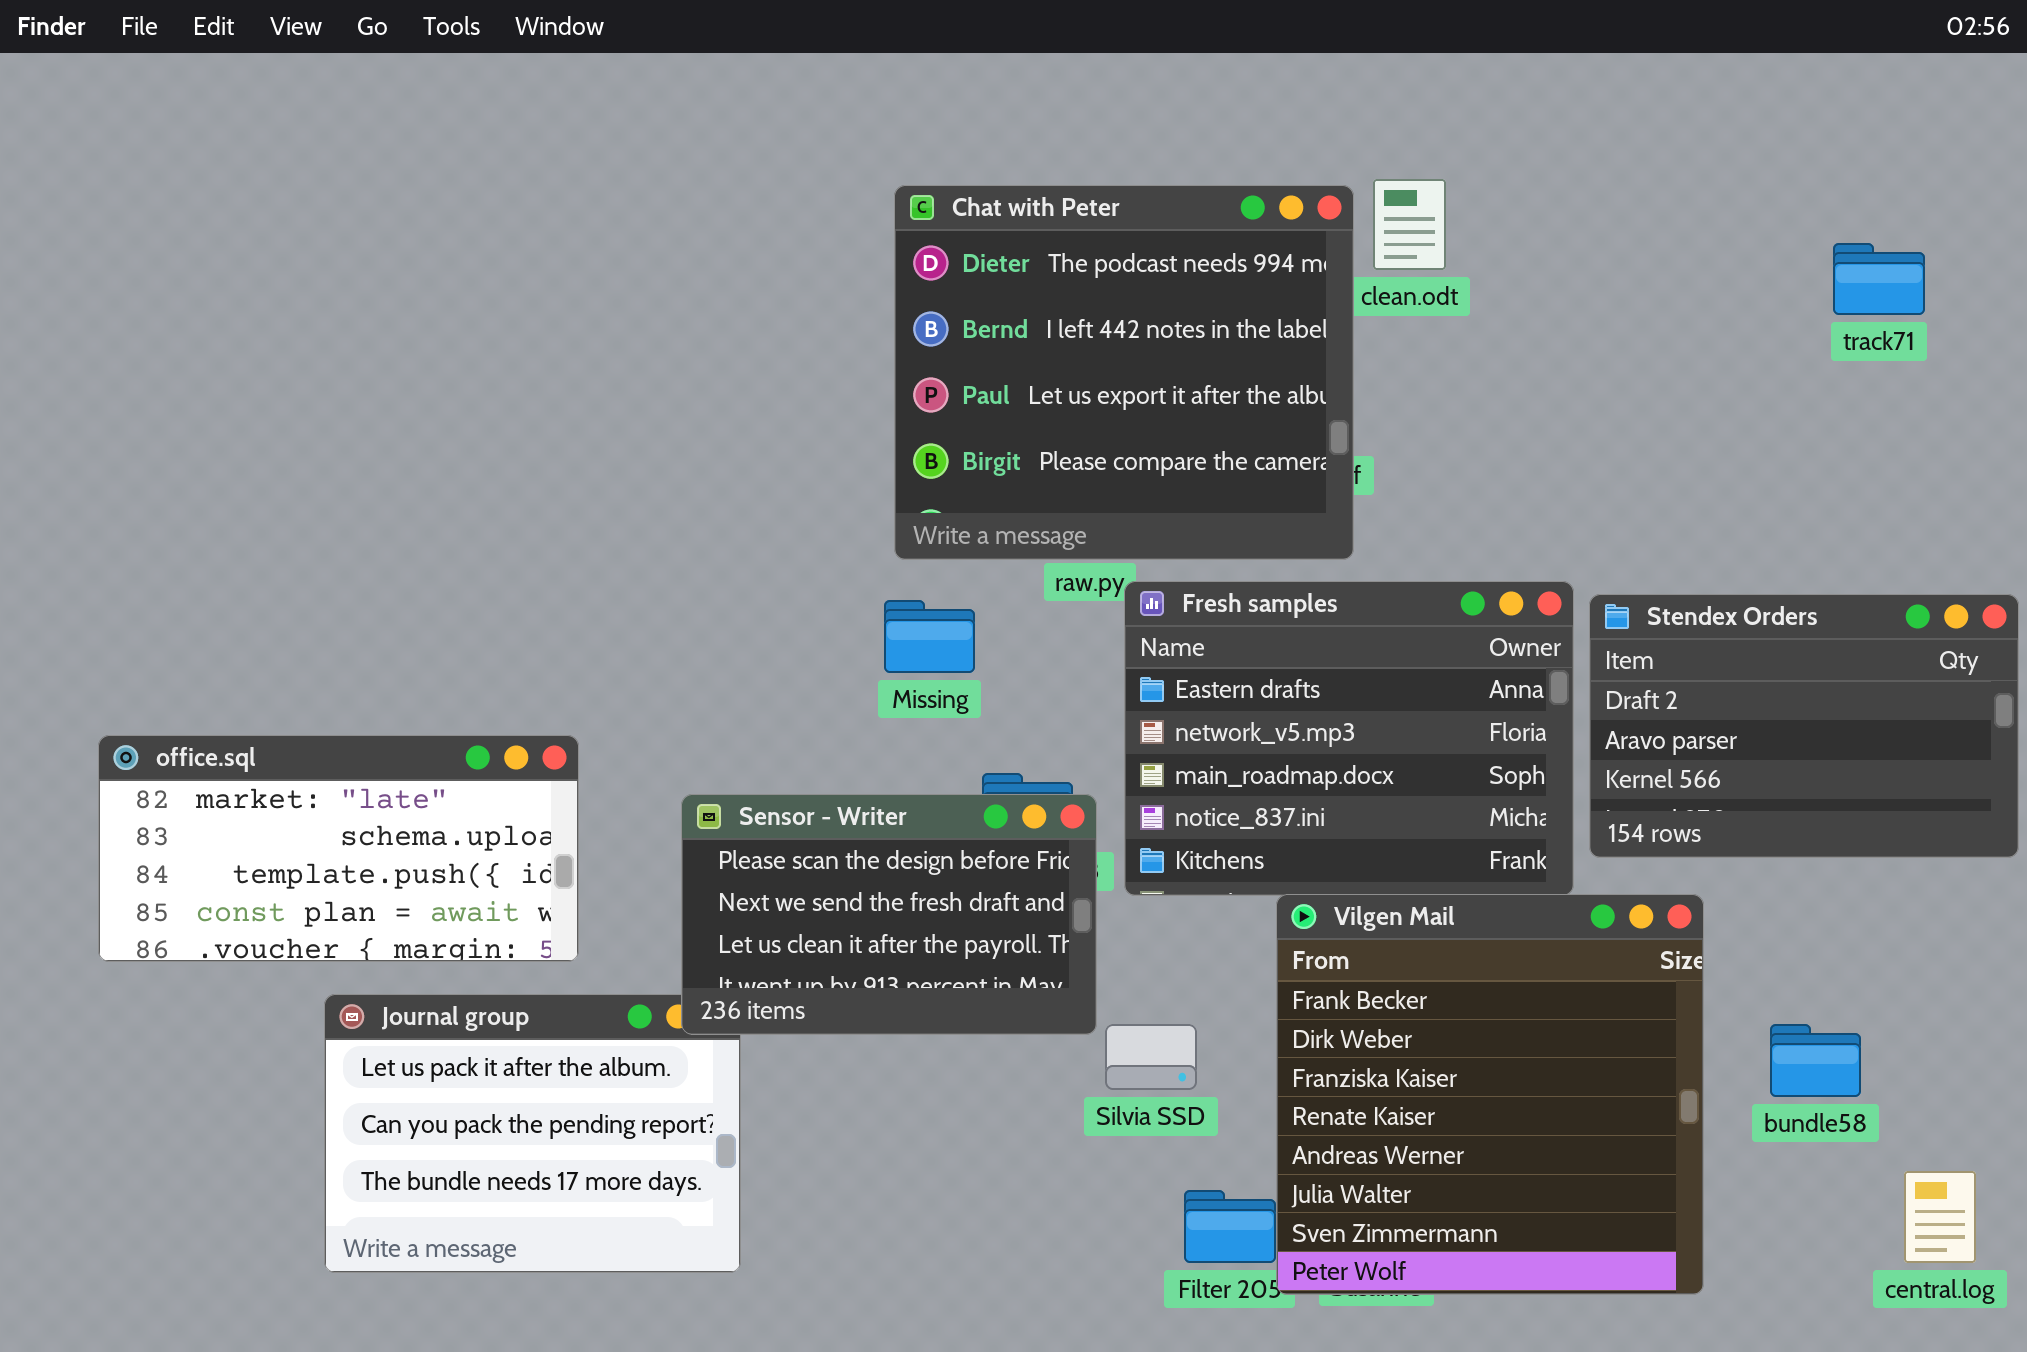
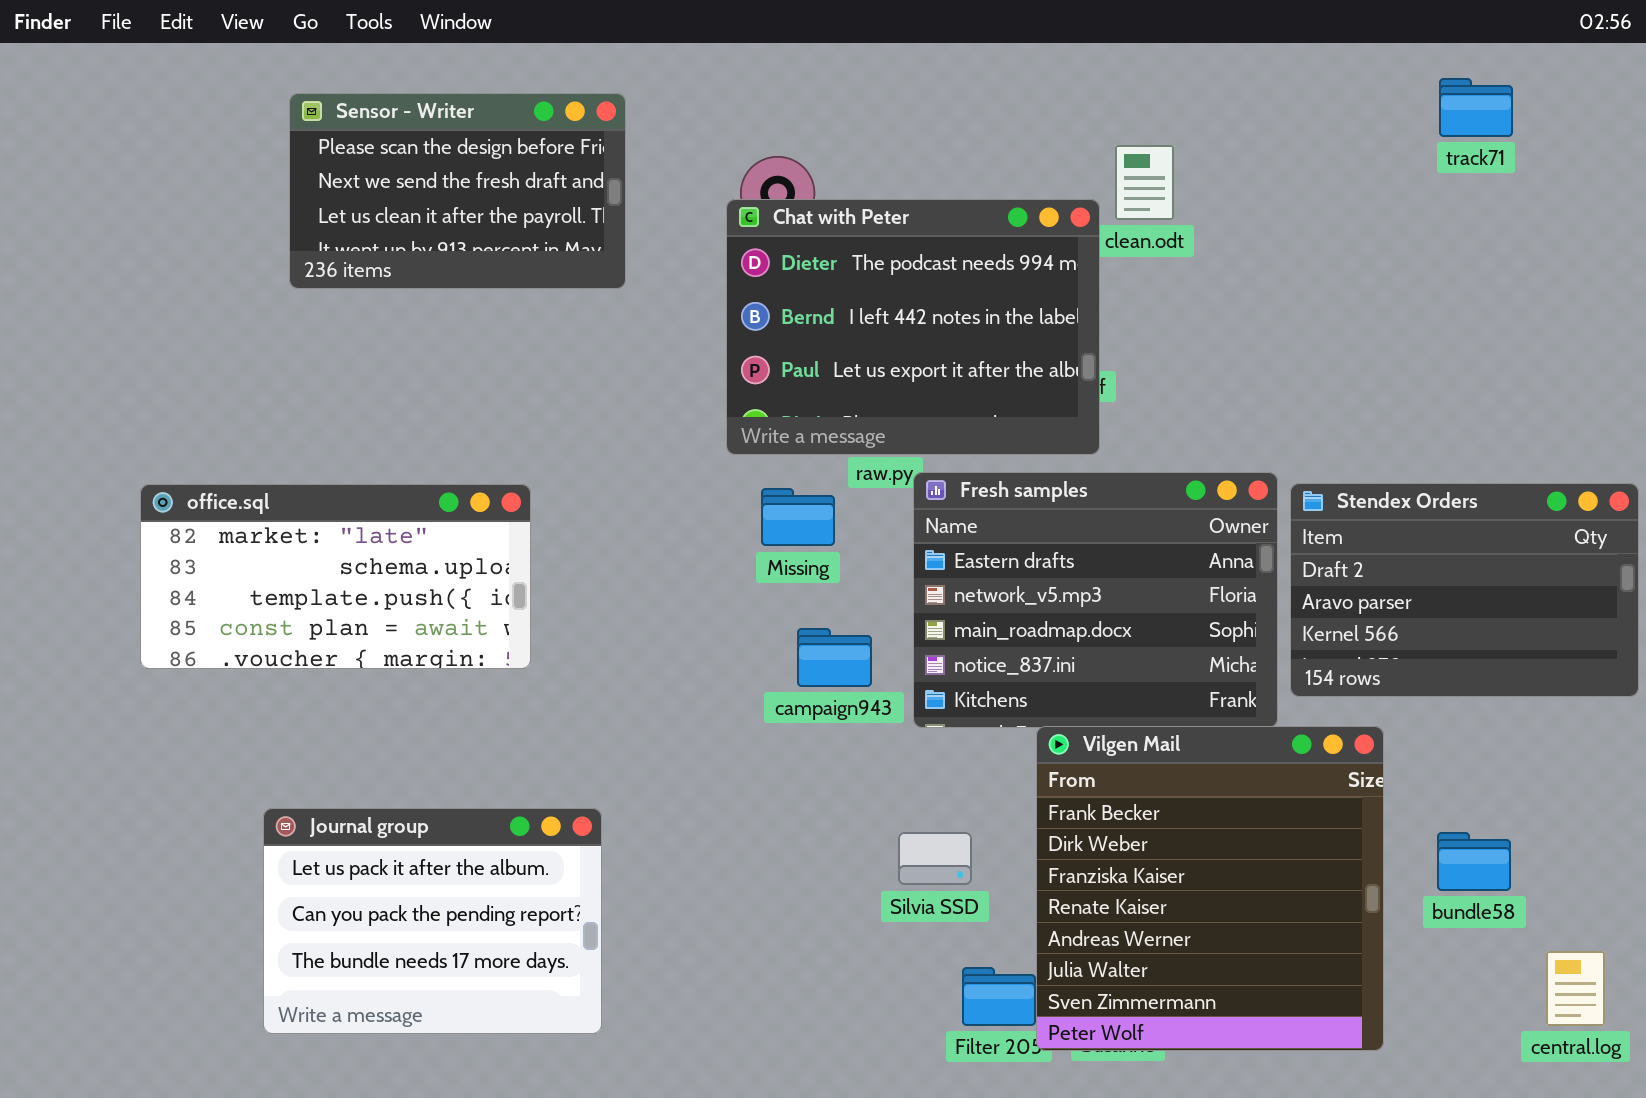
Chat with Peter: [894,185,1354,560] -> [726,199,1100,455], resized
track71: [1833,243,1925,315] -> [1439,78,1513,137], moved
Missing: [884,600,975,673] -> [761,488,835,546], moved
office.sql: [98,735,579,962] -> [140,484,531,669], moved
Sensor - Writer: [681,794,1097,1035] -> [289,93,626,289], moved

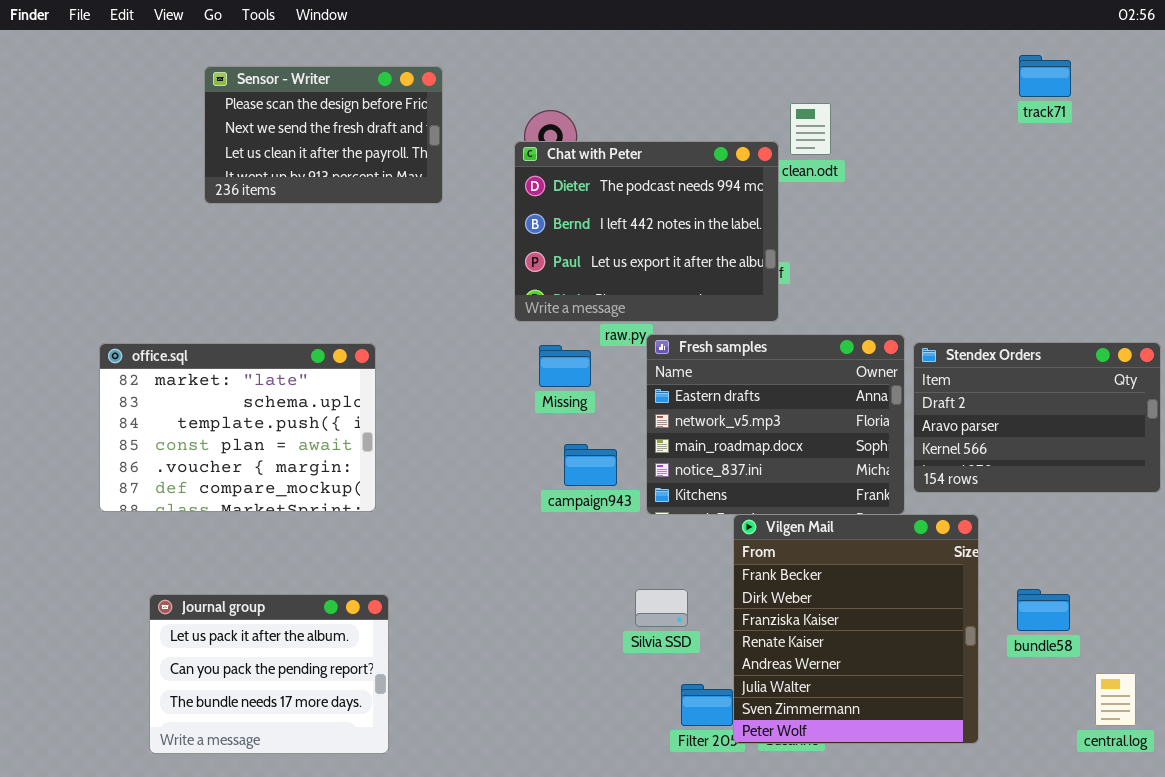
office.sql: [140,484,531,669] -> [99,343,376,512], resized
Journal group: [263,808,602,1034] -> [149,594,389,754], moved

